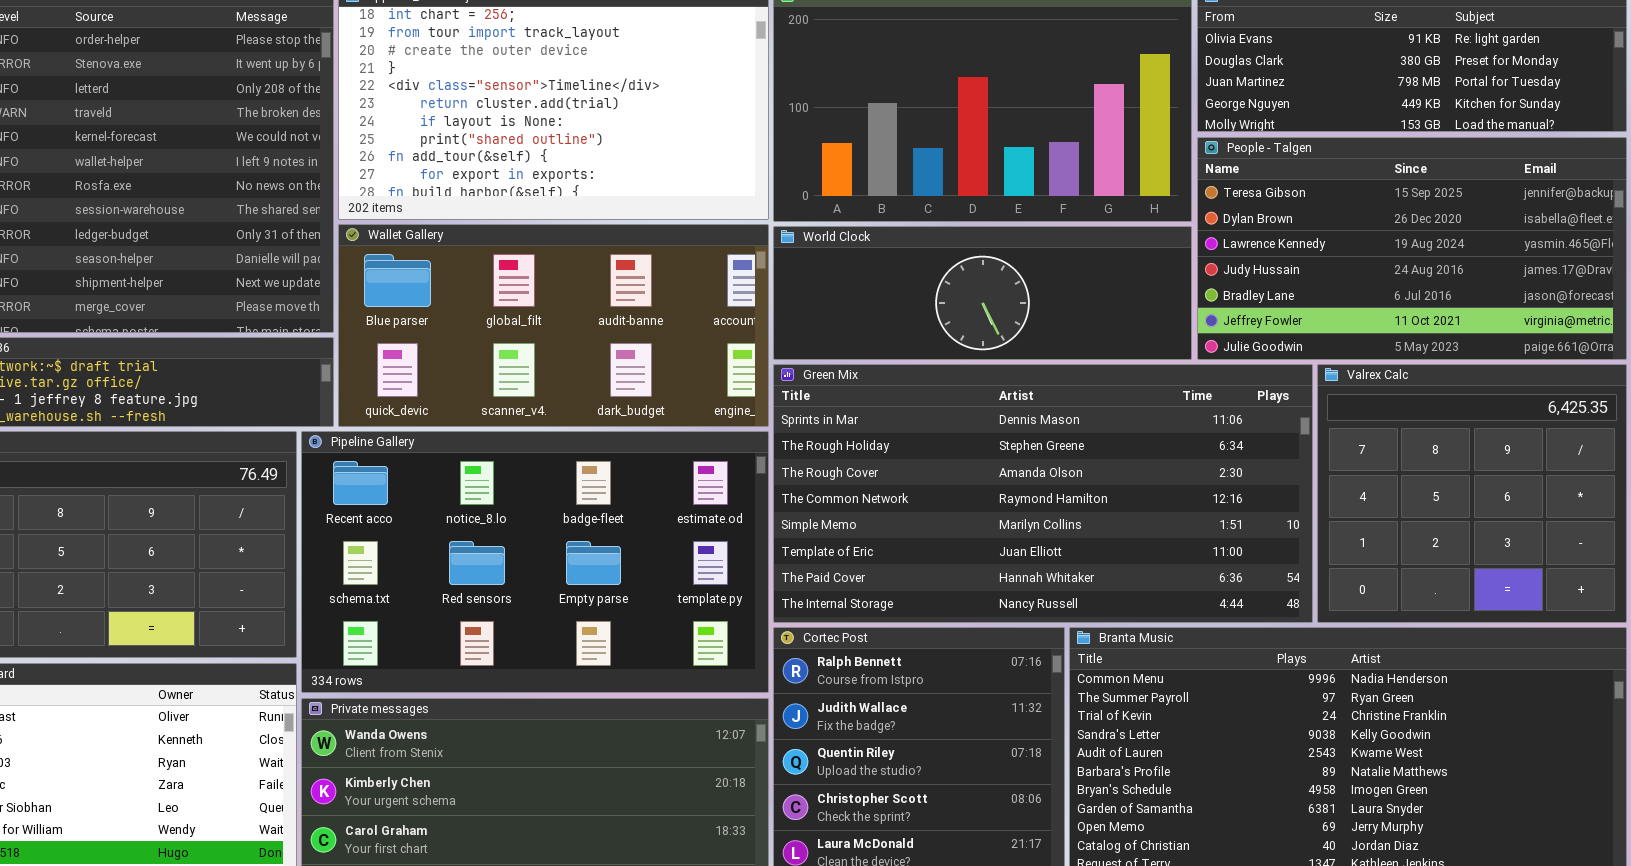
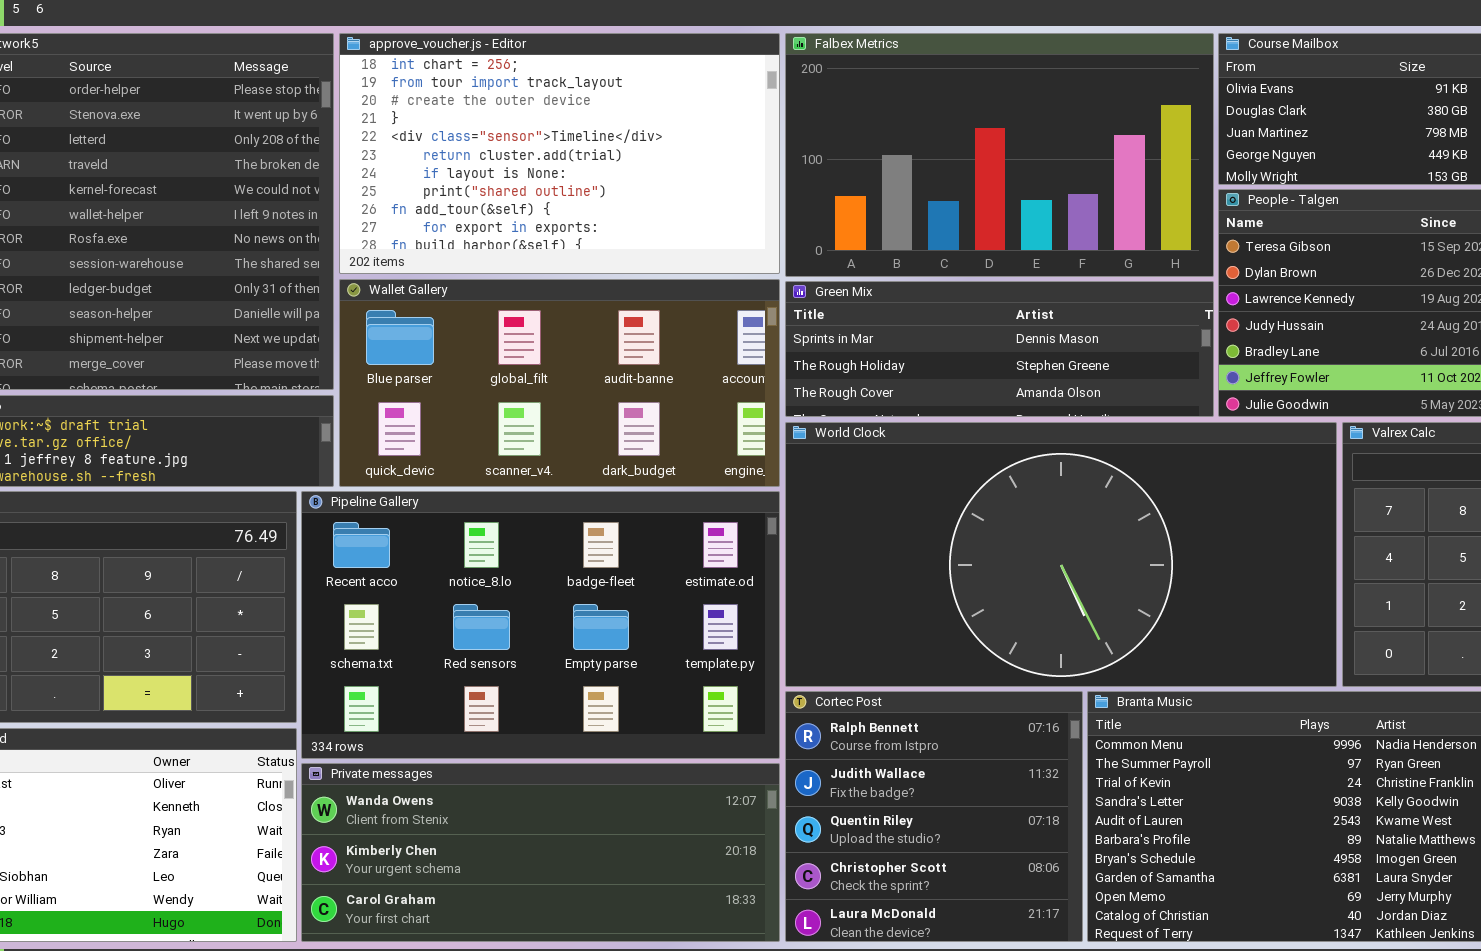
World Clock: [773,226,1192,360] -> [785,422,1337,687], moved, resized
Green Mix: [773,364,1313,623] -> [785,281,1214,417], moved, resized

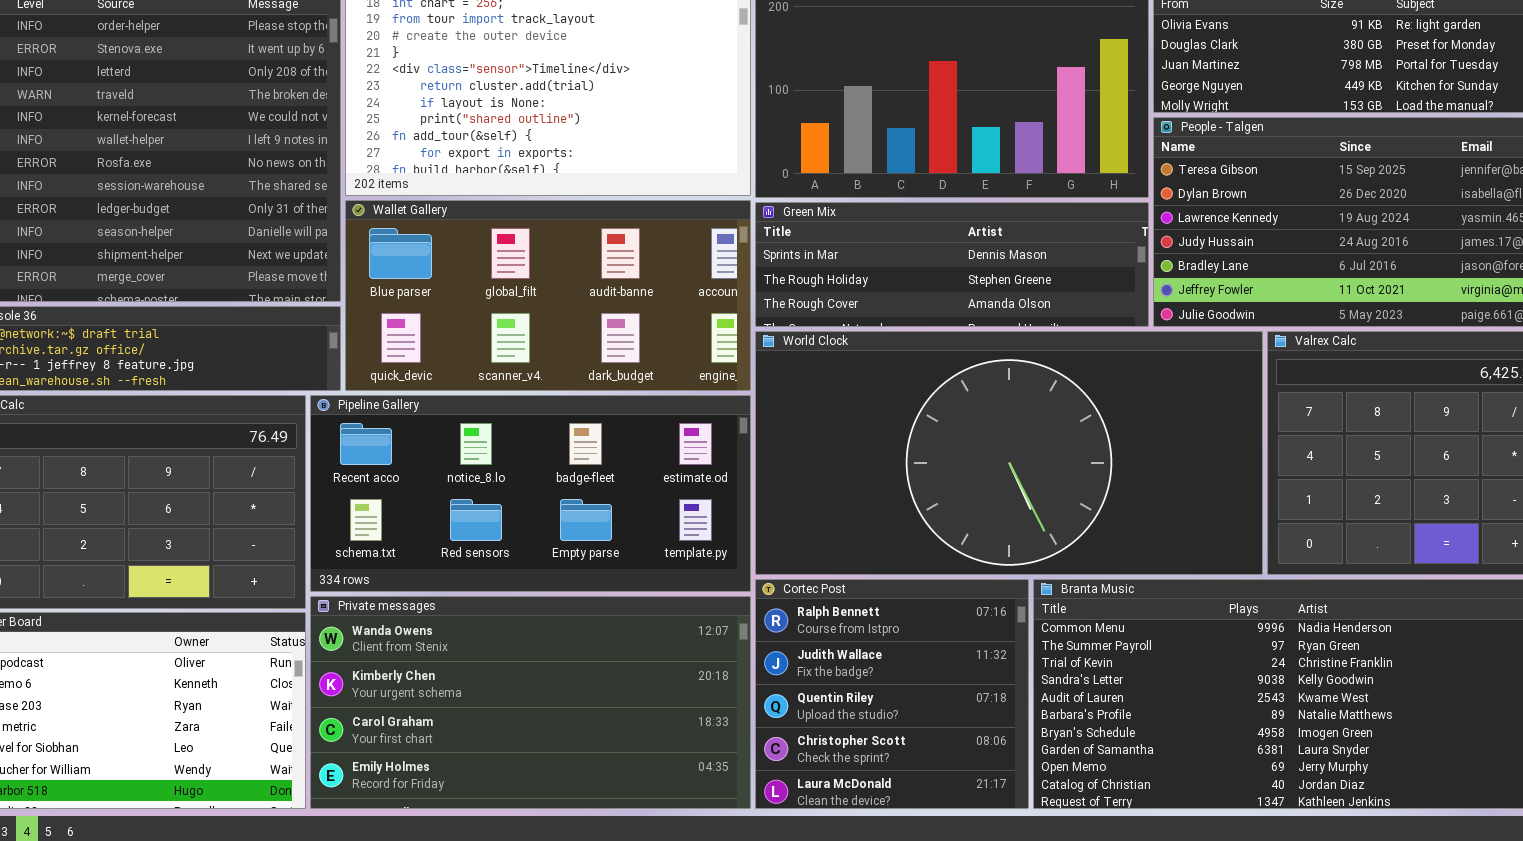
Pipeline Gallery: [301,491,780,759] -> [310,395,751,592], resized
Private messages: [301,763,780,942] -> [310,596,751,809], resized

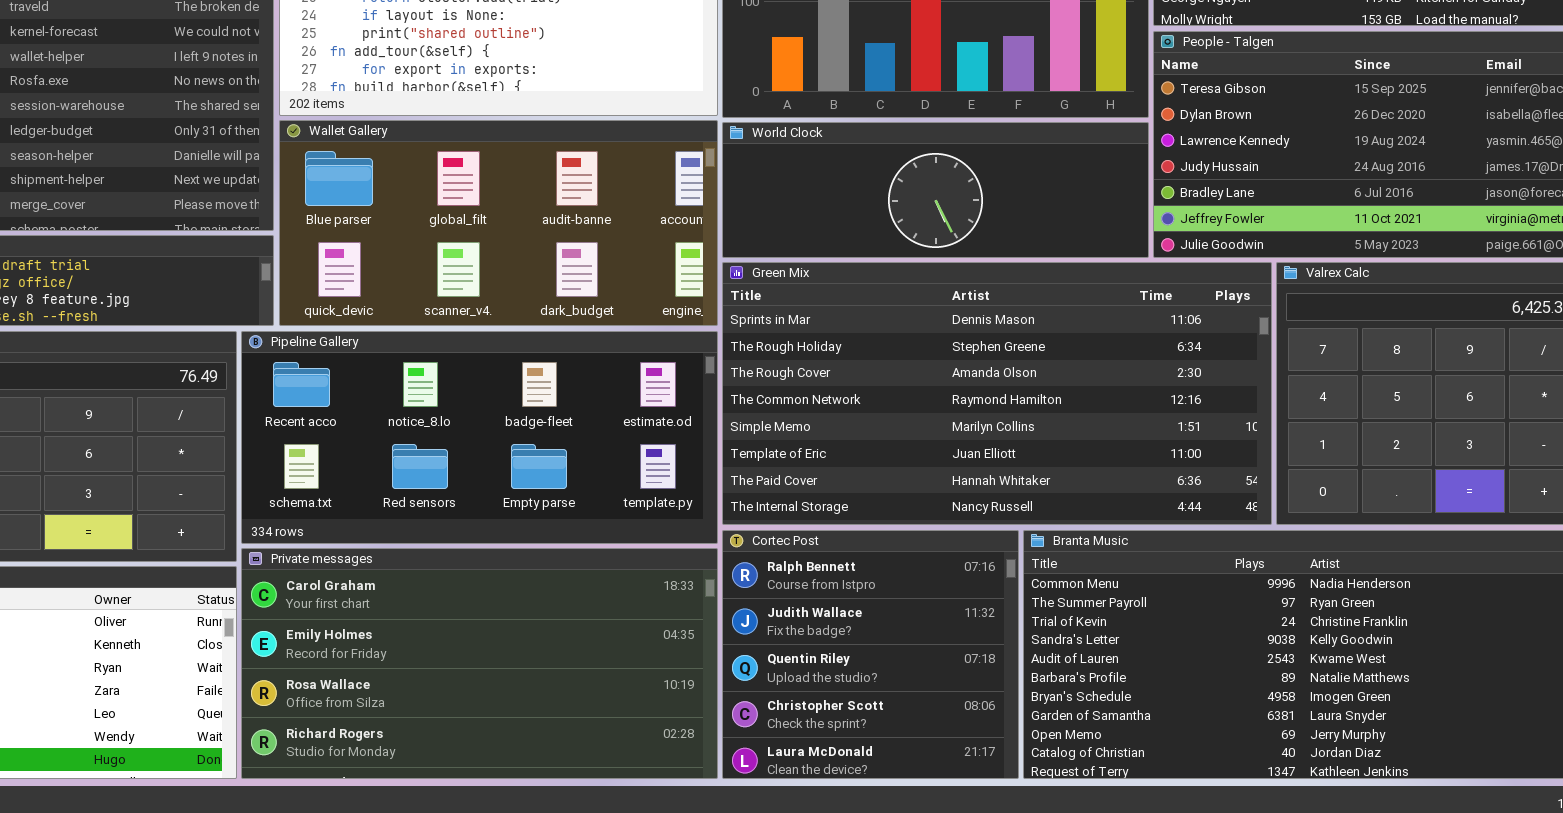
Green Mix: [755,202,1149,327] -> [722,262,1272,525], moved, resized
World Clock: [755,331,1263,575] -> [722,122,1149,258], moved, resized
Private messages: [310,596,751,809] -> [241,548,718,779], scrolled down 2 rows

